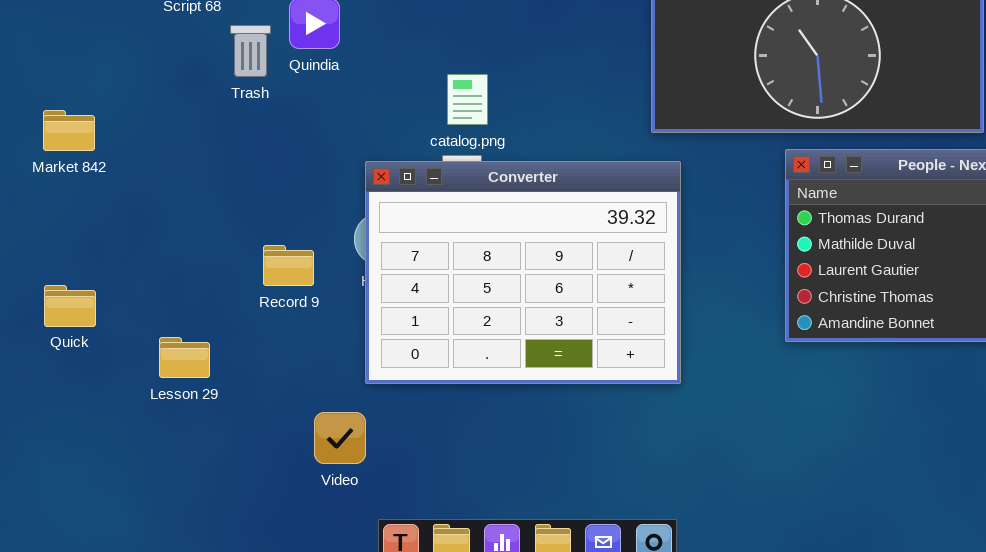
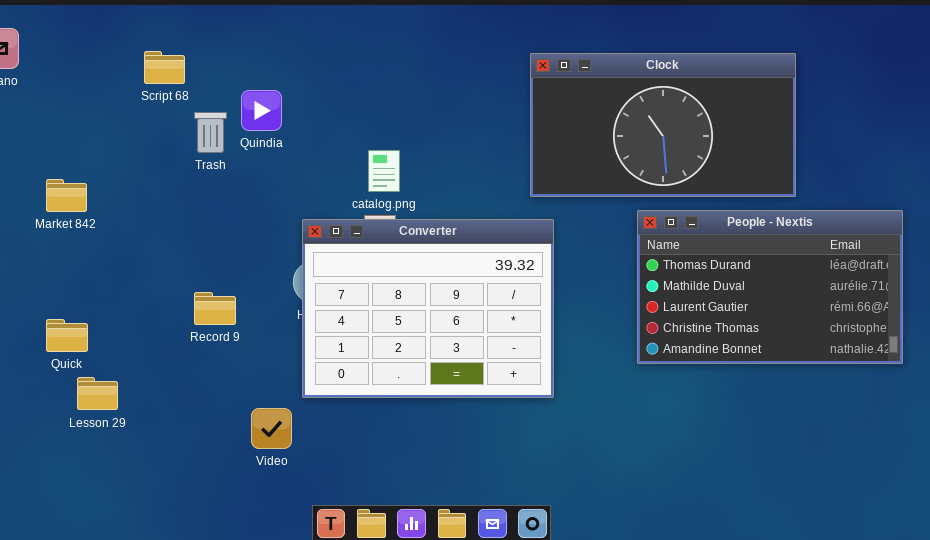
Record 9: [263,245,314,286] -> [194,292,236,325], moved
Lesson 29: [159,337,210,378] -> [77,377,118,410], moved
Video: [314,412,366,464] -> [251,408,292,449], moved

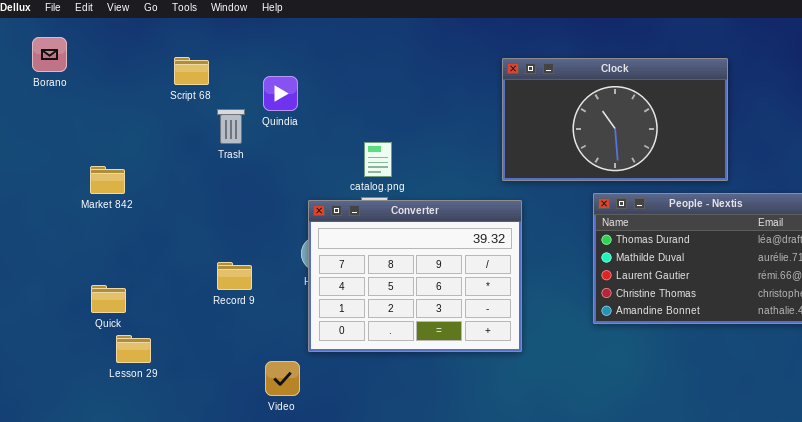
Quindia: [241,90,282,131] -> [263,76,298,111], moved

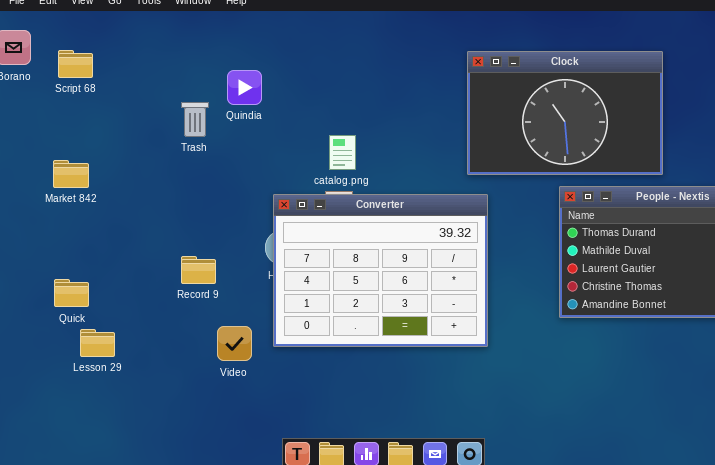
Script 68: [174,57,209,85] -> [58,50,93,78], moved
Clock: [502,58,728,181] -> [467,51,663,175], resized
Video: [265,361,300,396] -> [217,326,252,361], moved

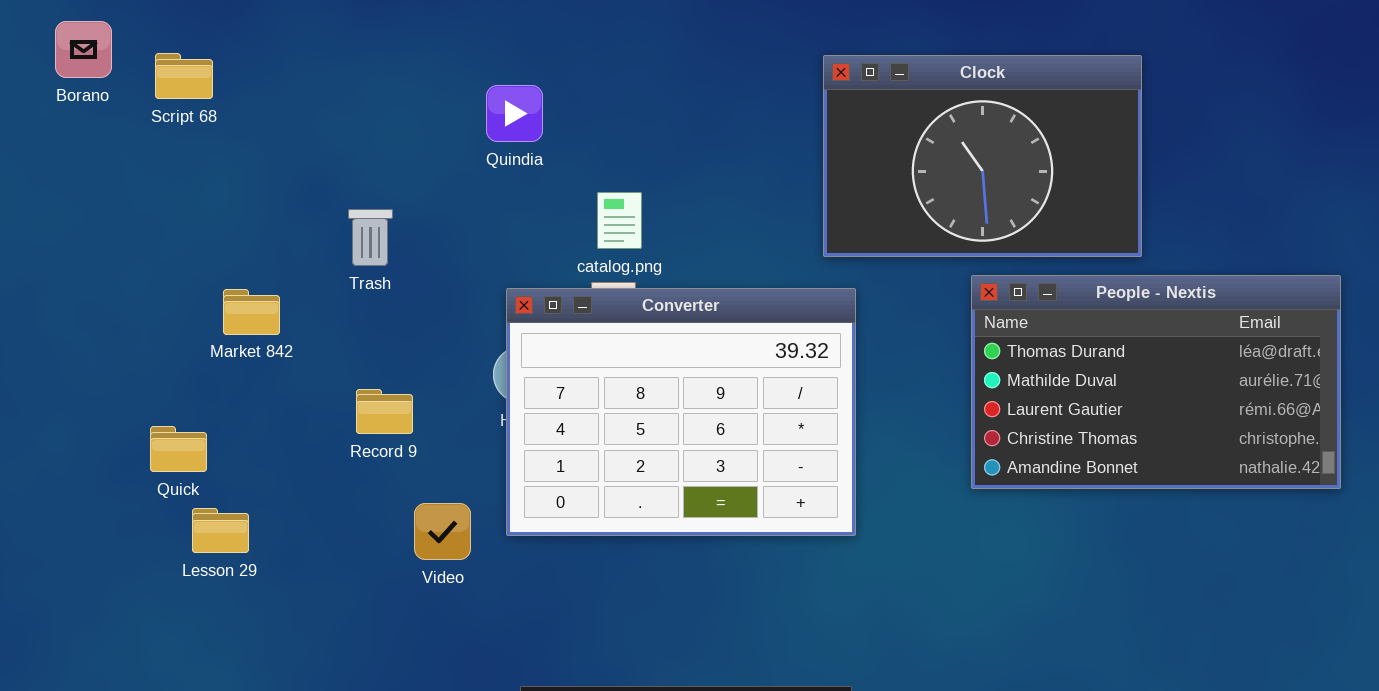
Quindia: [227,70,262,105] -> [486,85,543,142], moved
Trash: [181,102,209,137] -> [348,209,393,266], moved
Market 842: [53,160,89,188] -> [223,289,280,335], moved

